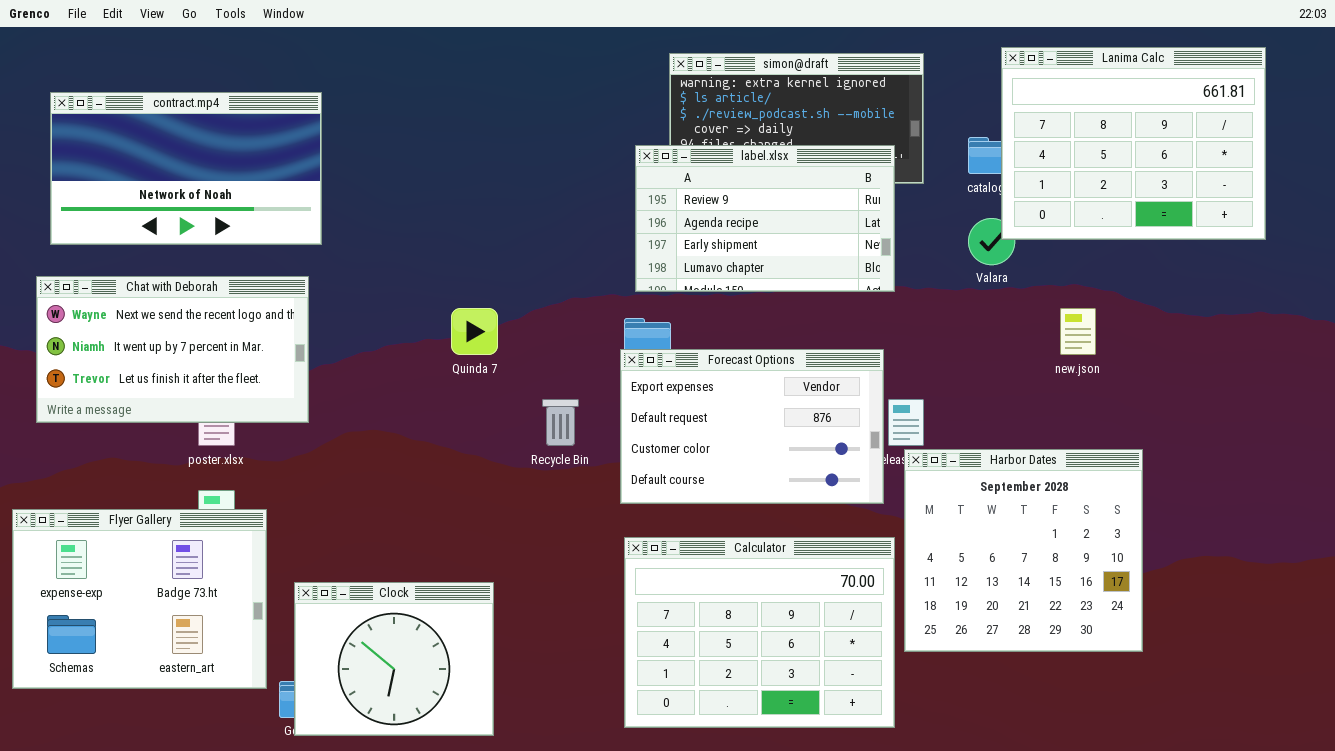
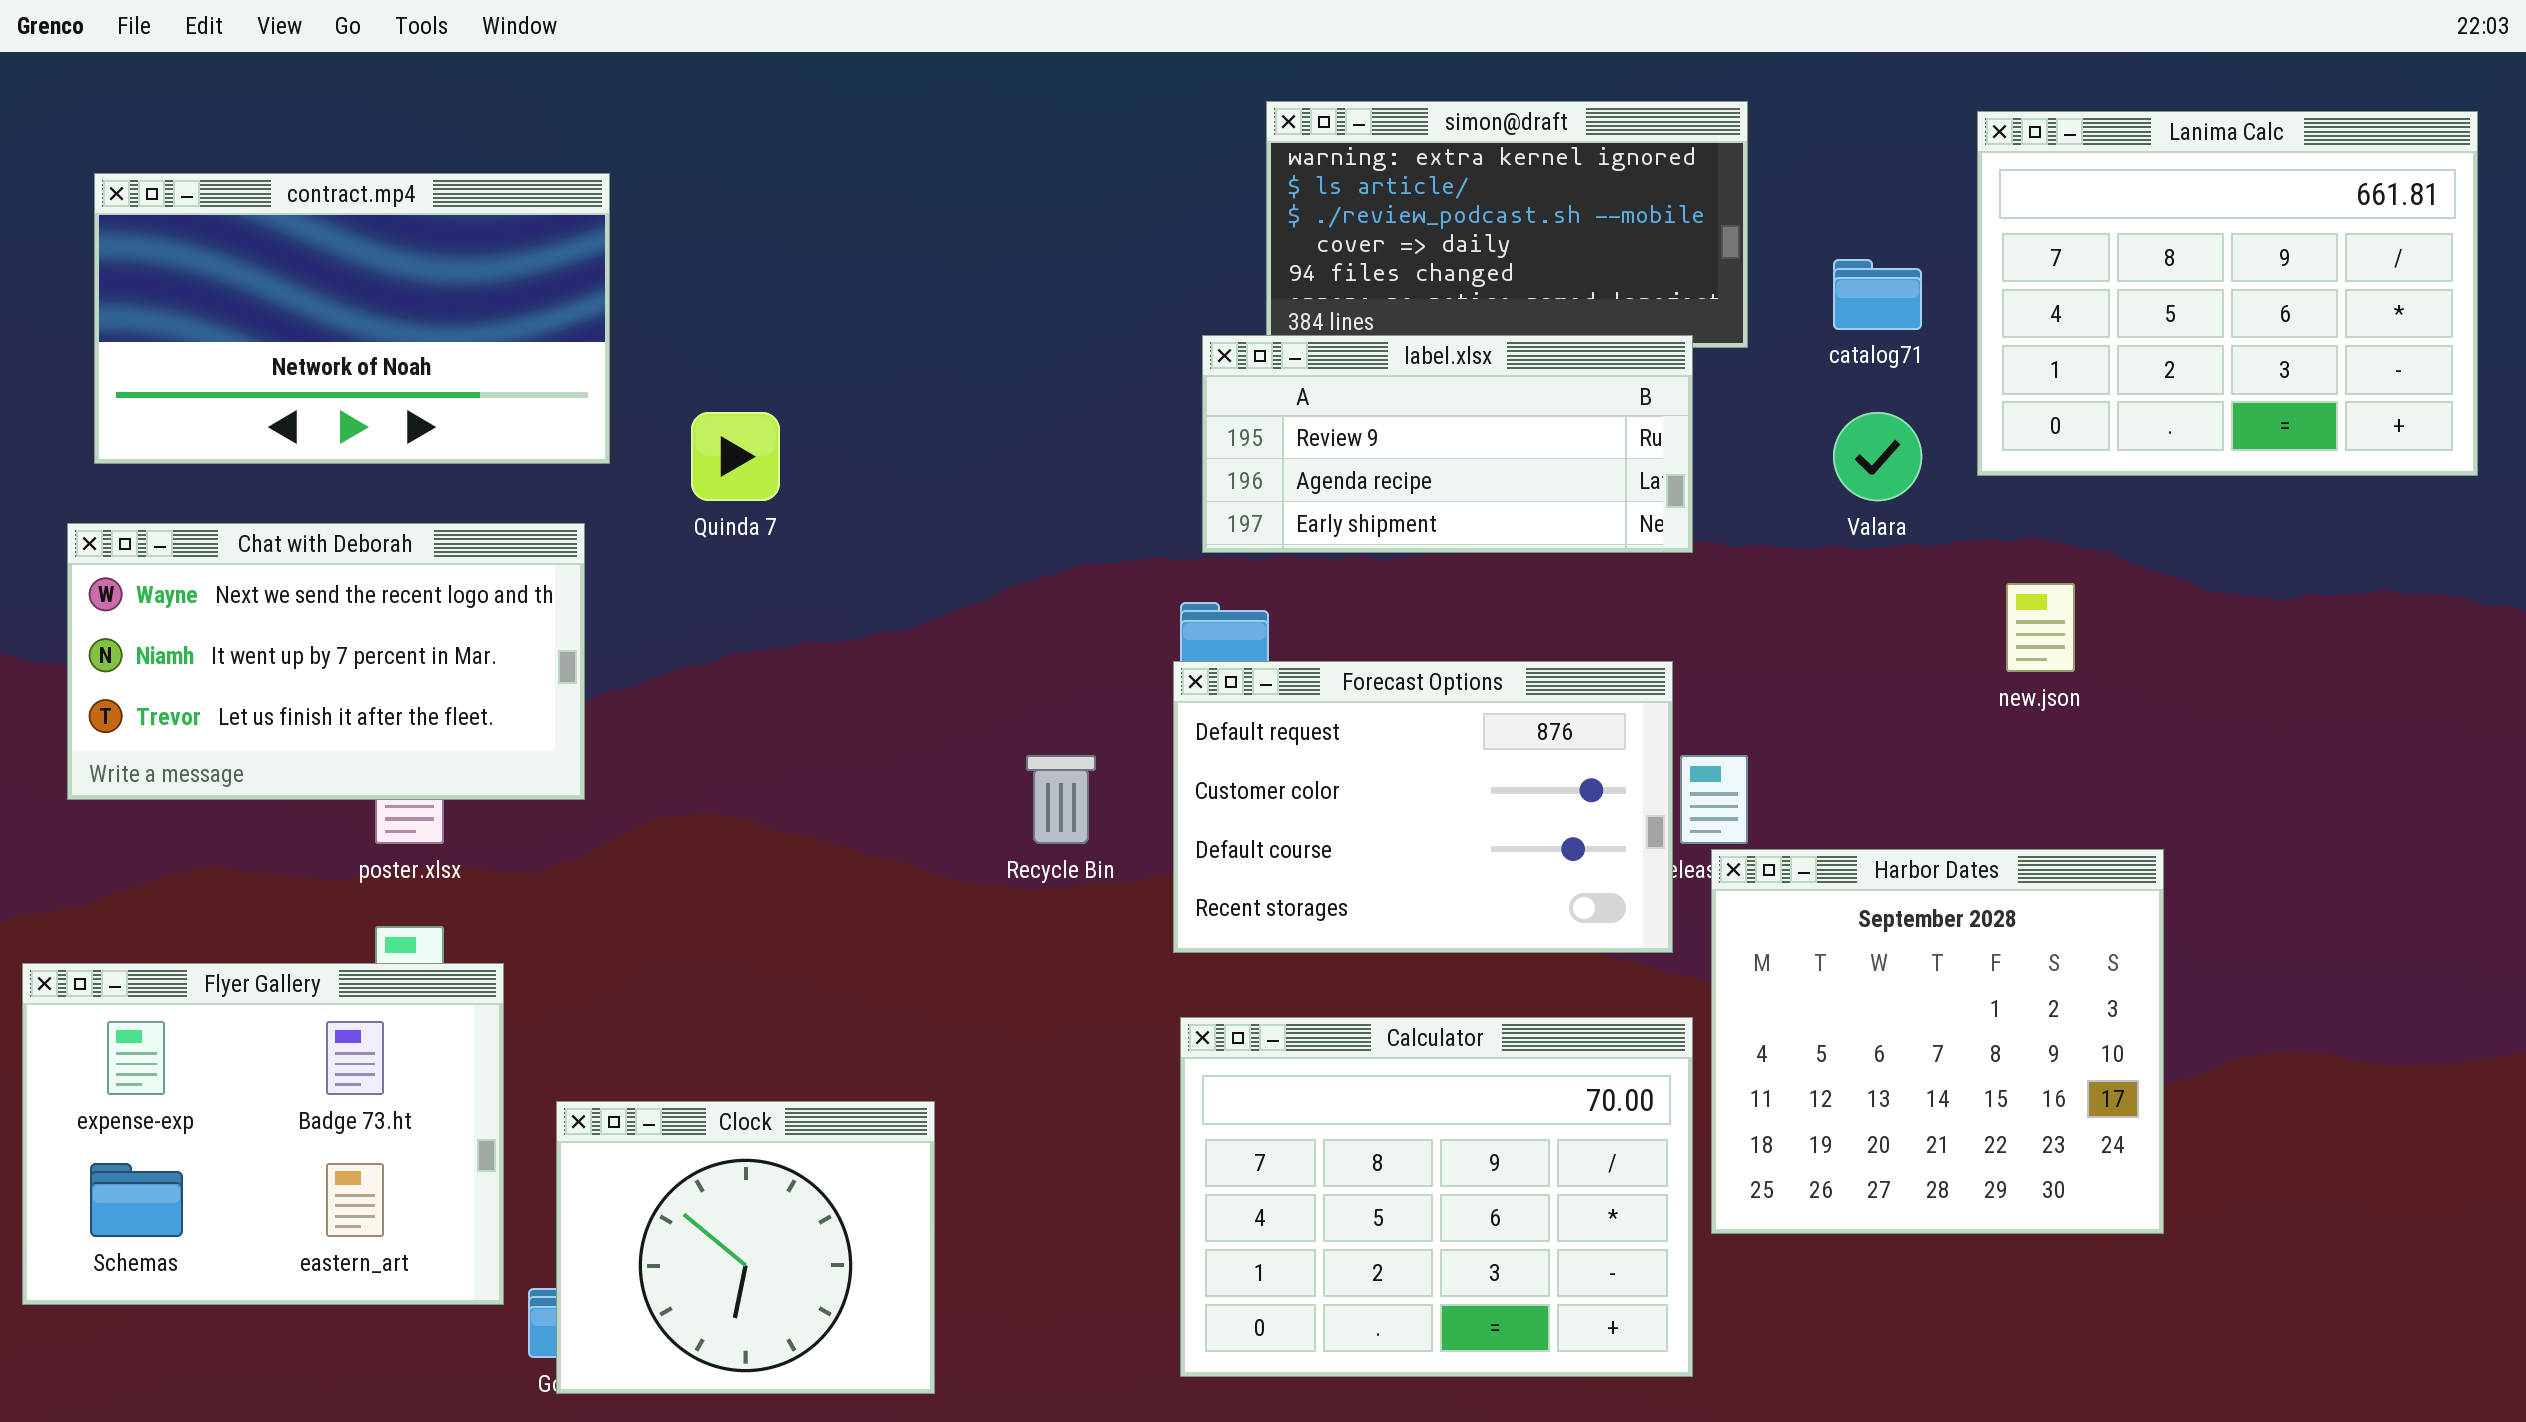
Lanima Calc: [1001,47,1266,240] -> [1977,111,2478,476], moved
label.xlsx: [635,145,895,292] -> [1202,335,1693,553], resized
Quinda 7: [451,308,498,355] -> [691,412,780,501], moved
Forecast Options: [620,349,884,504] -> [1173,661,1673,953], scrolled down 1 row

